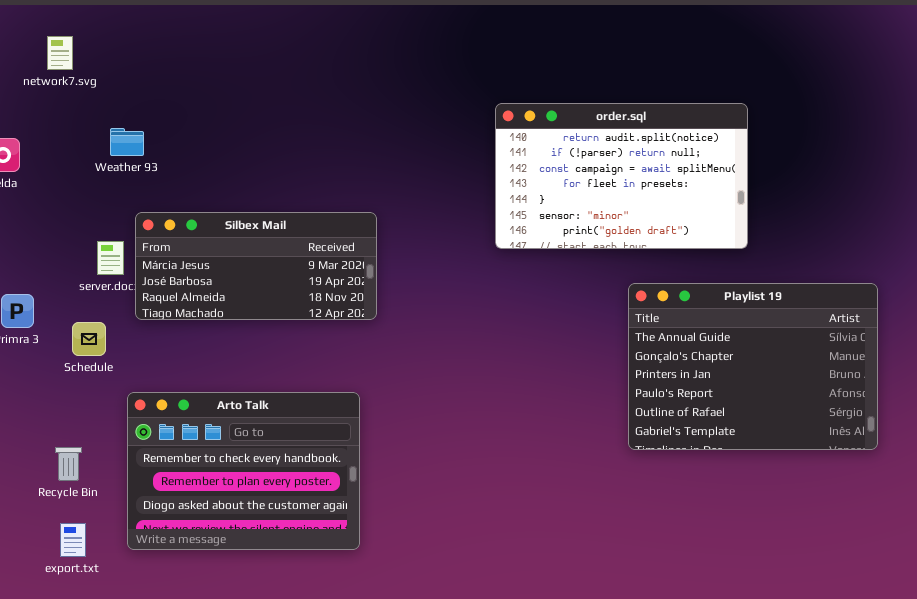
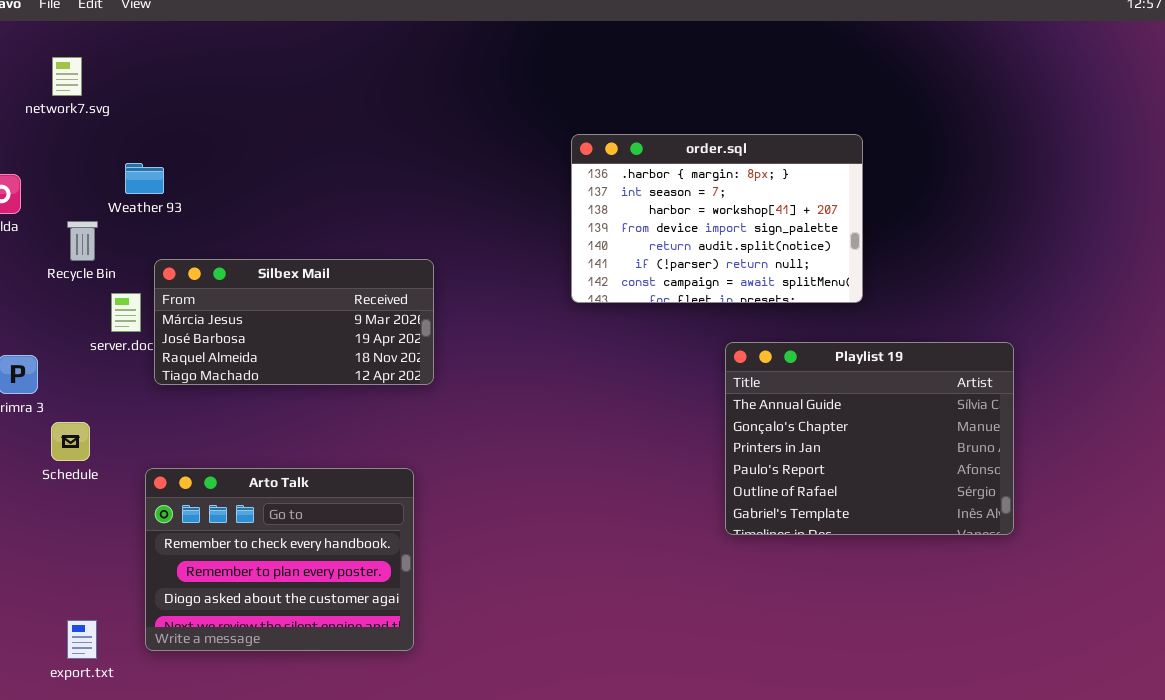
order.sql: [495,103,748,249] -> [571,134,863,303], scrolled up 4 rows
Schedule: [72,322,106,356] -> [51,422,90,461], moved
Recycle Bin: [55,447,82,481] -> [67,221,98,261], moved

